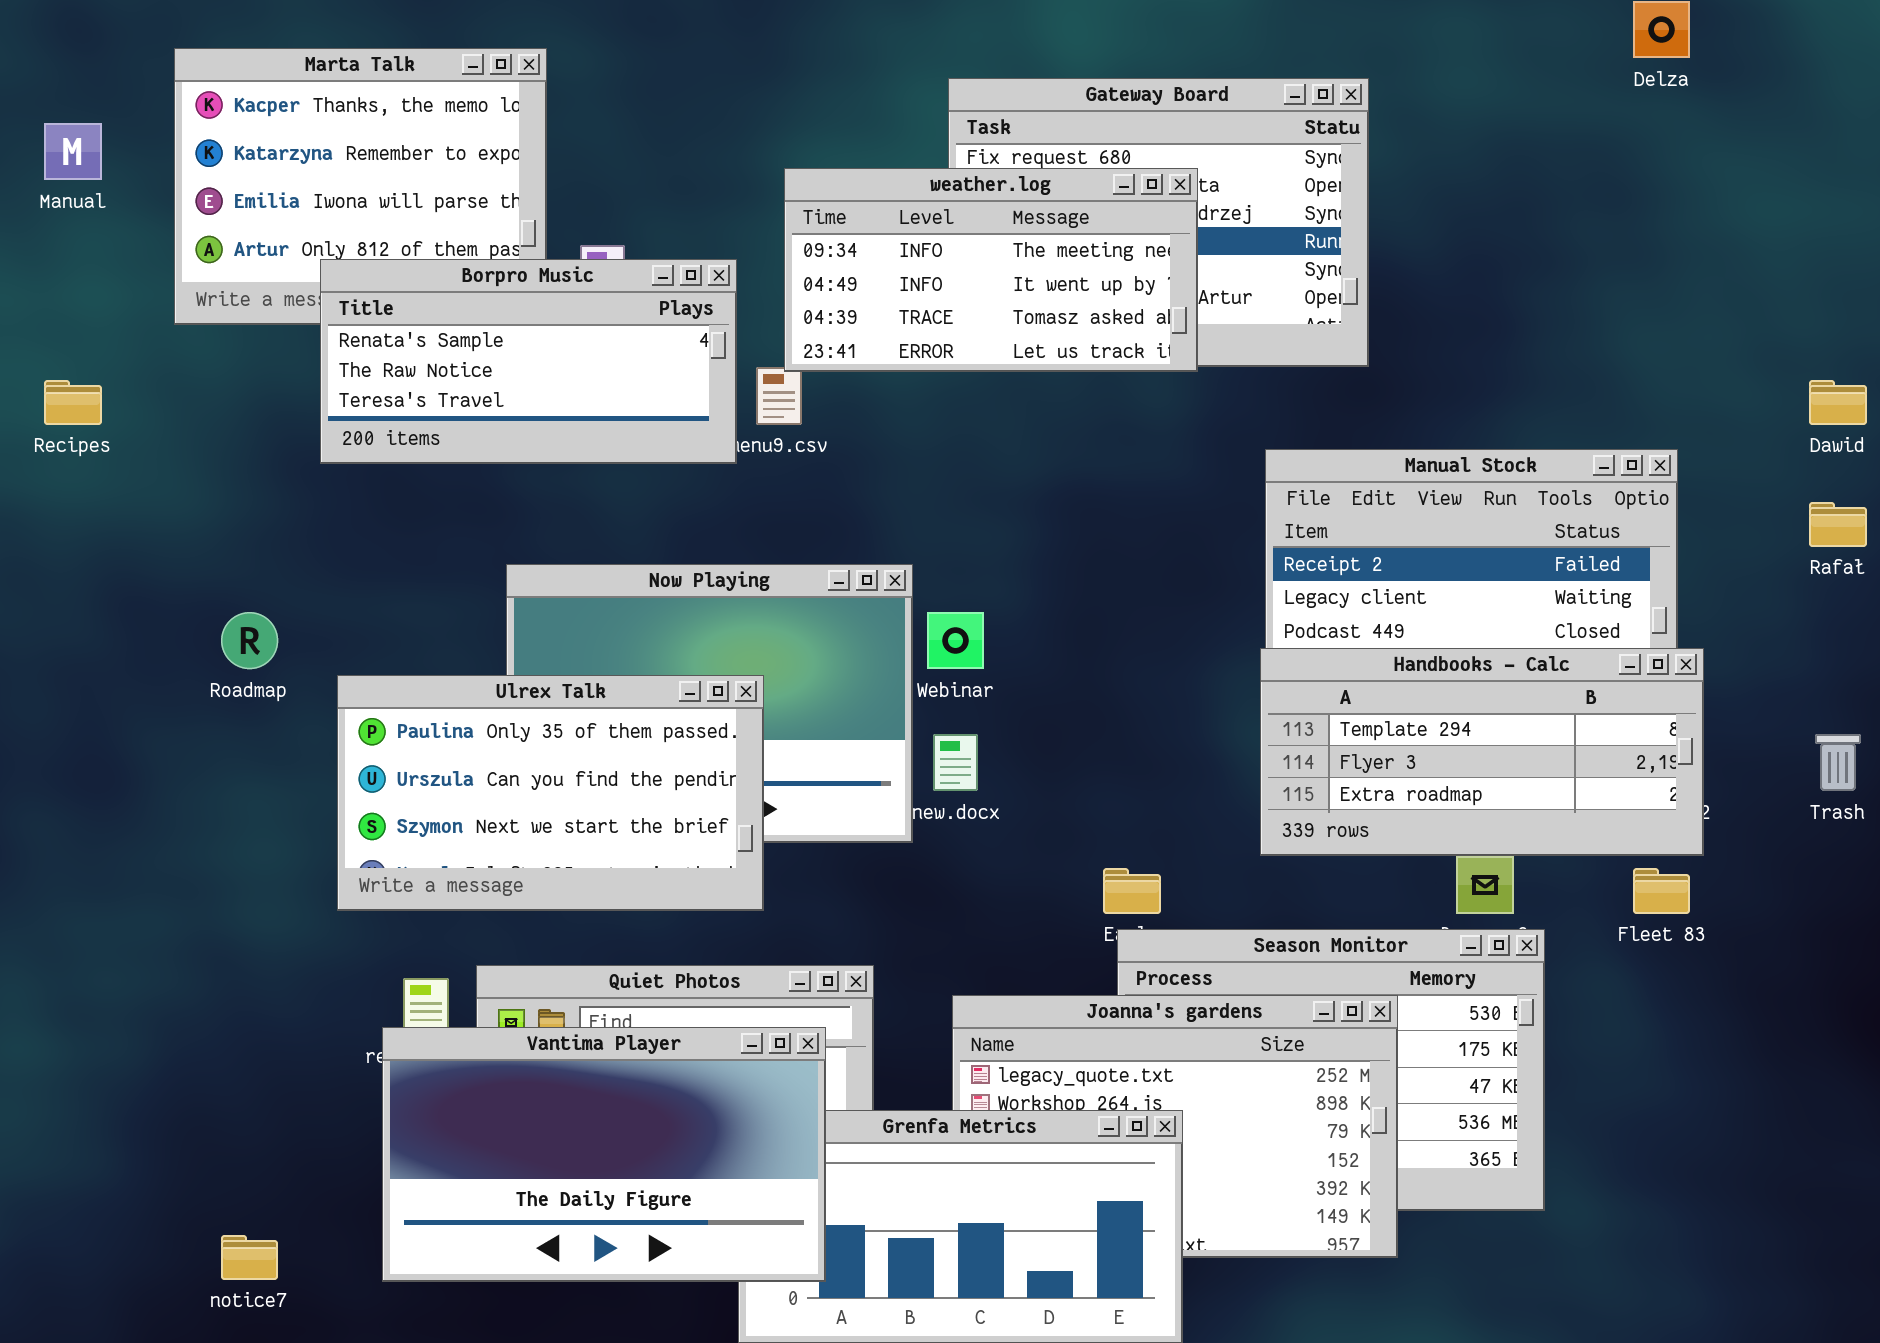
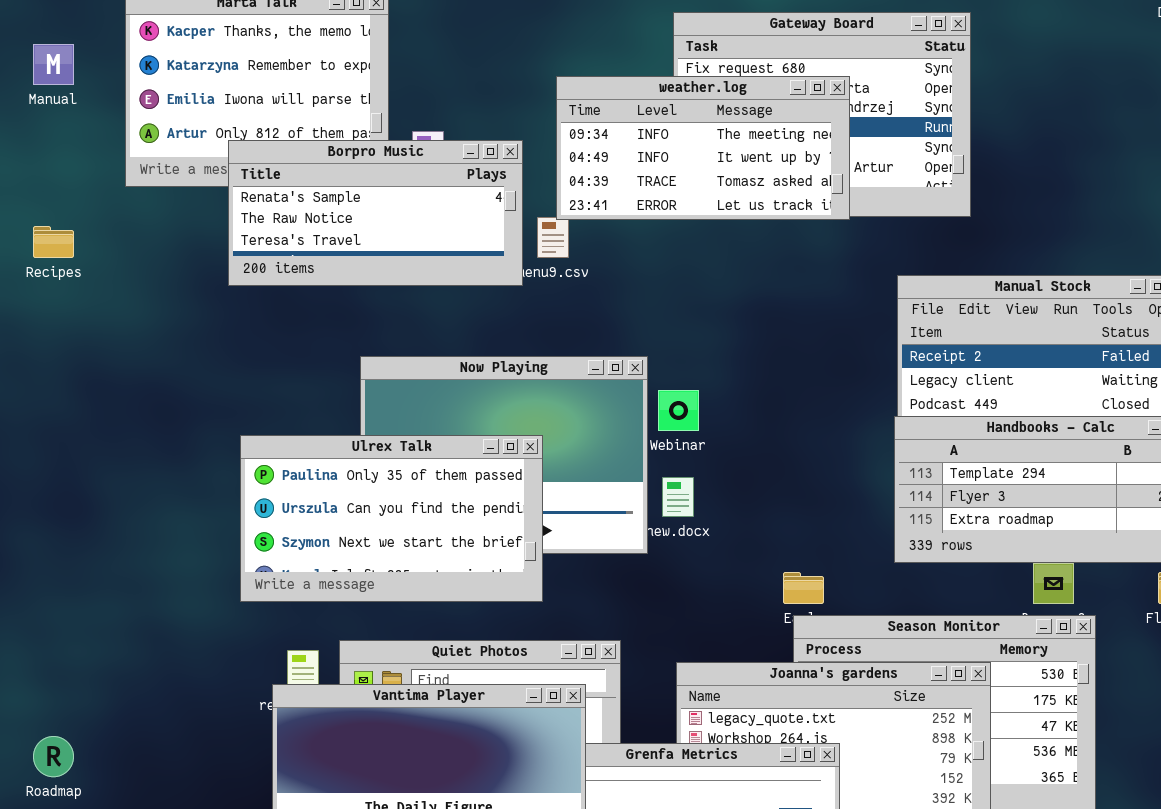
Roadmap: [221,612,278,669] -> [33,736,74,777], moved

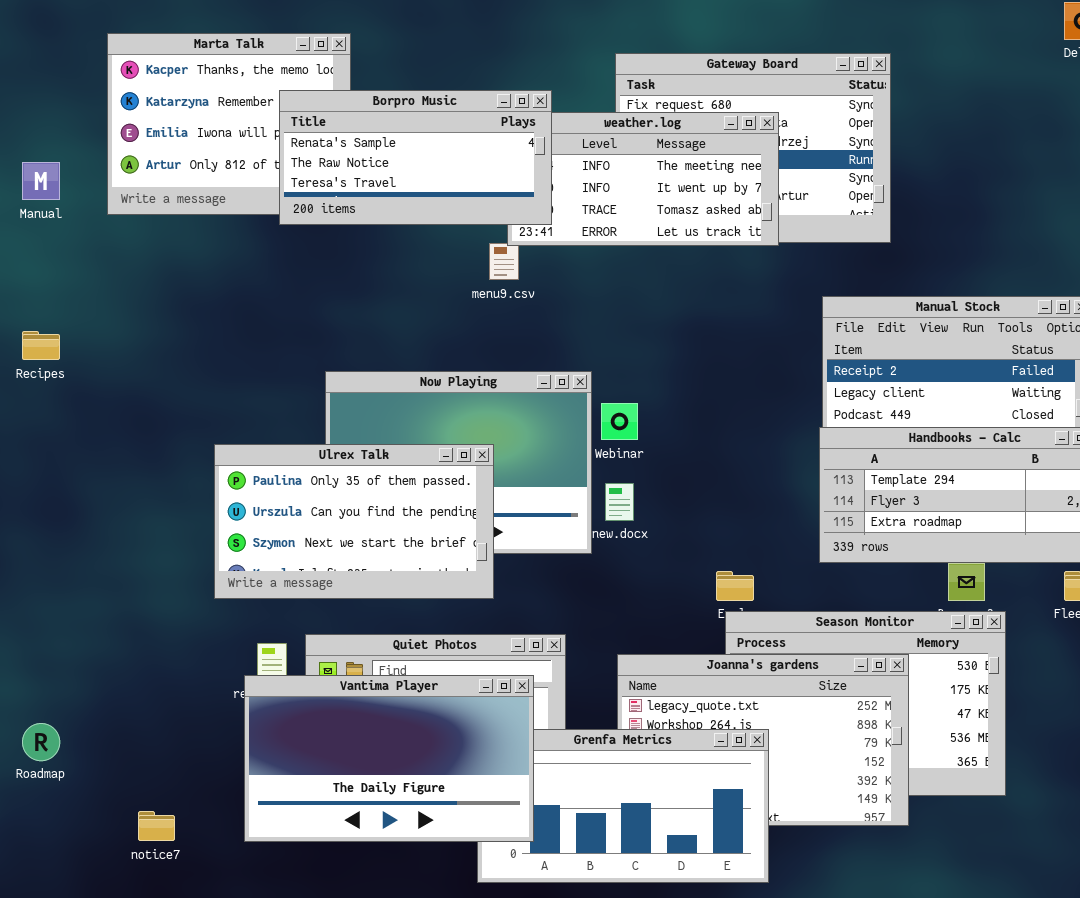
Manual: [33,44,74,85] -> [22,162,60,200], moved
Borpro Music: [228,140,523,286] -> [279,90,552,225], moved
Recipes: [33,226,74,258] -> [22,331,60,360], moved

